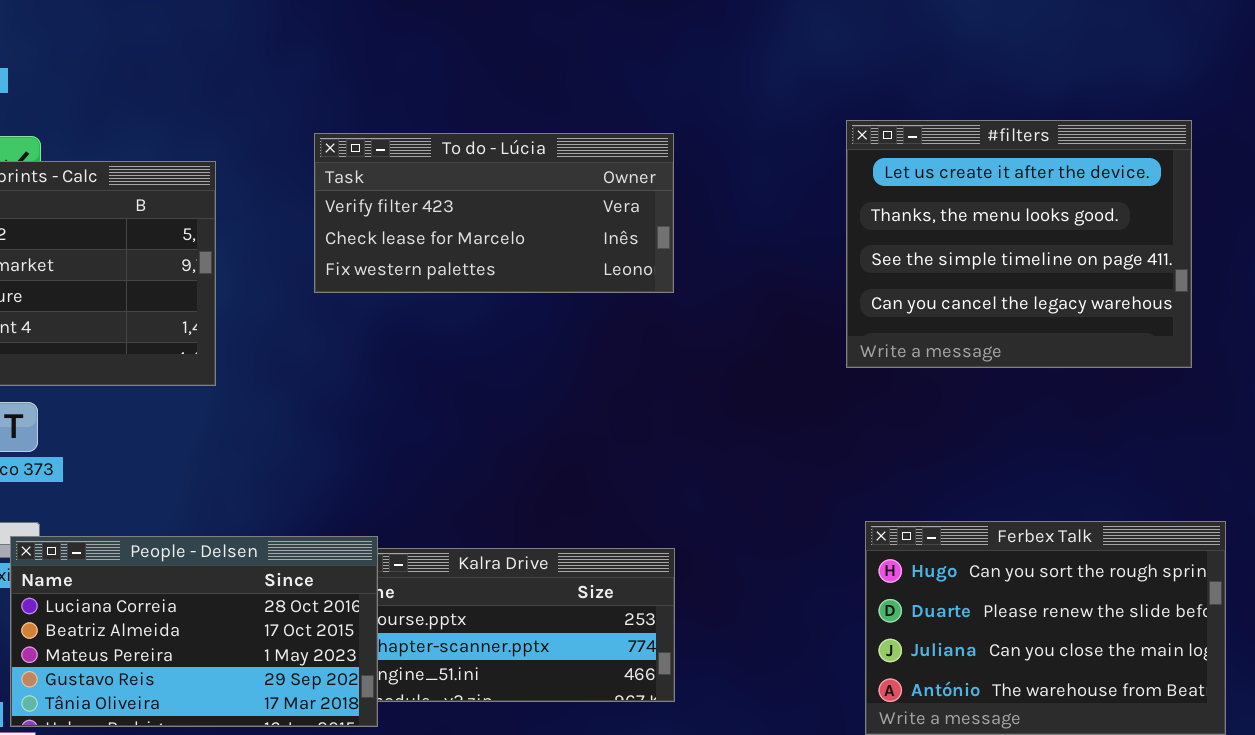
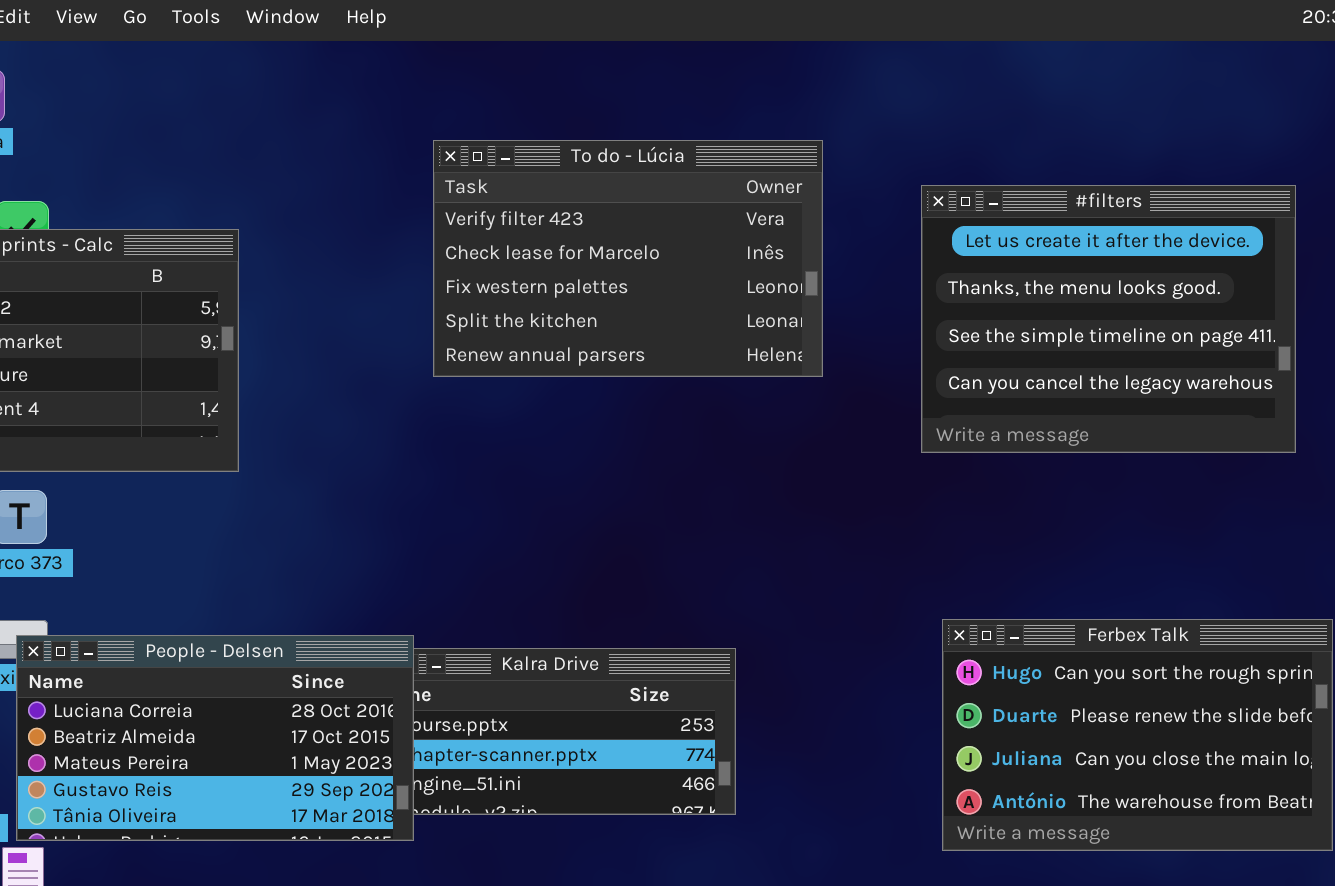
To do - Lúcia: [314,133,674,293] -> [433,140,823,377], moved, resized

